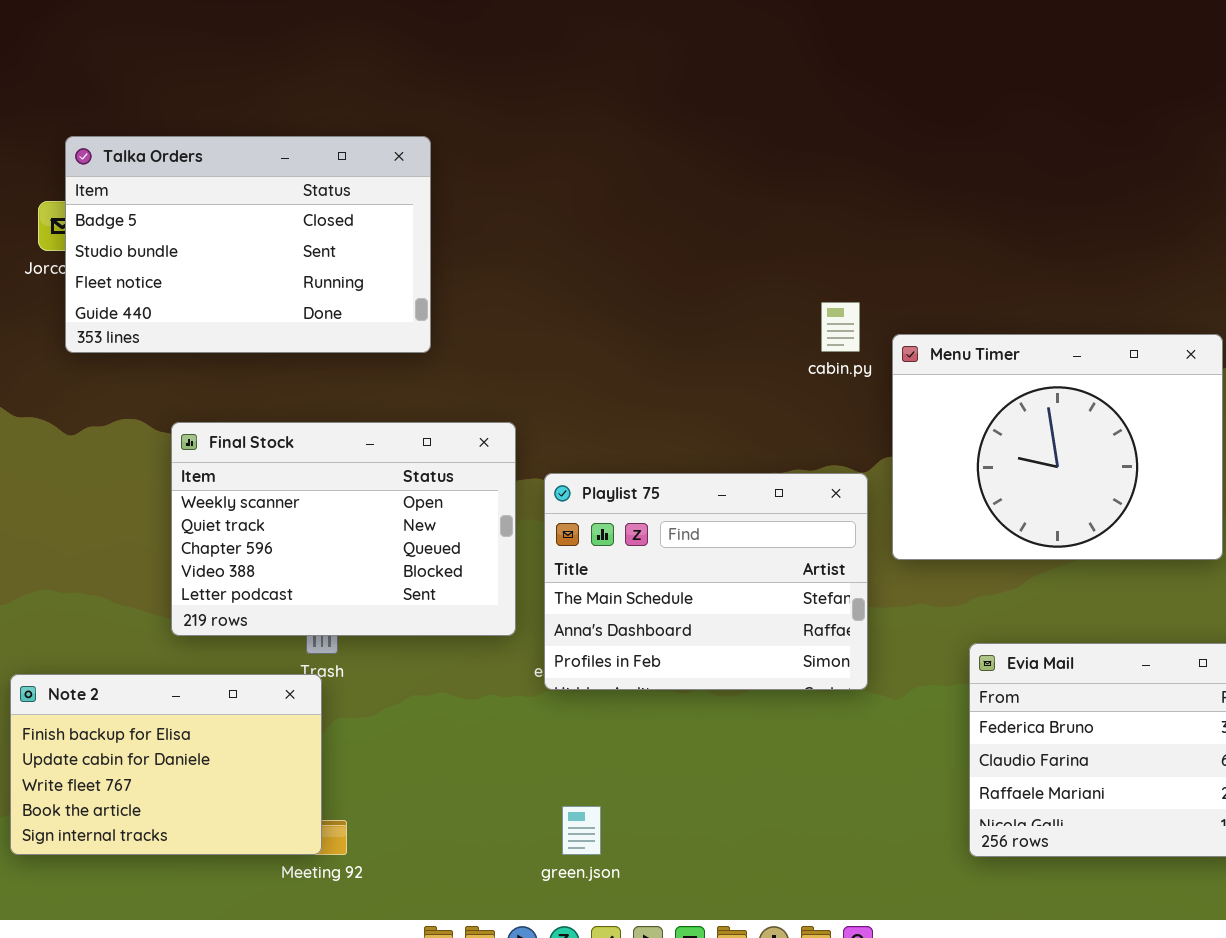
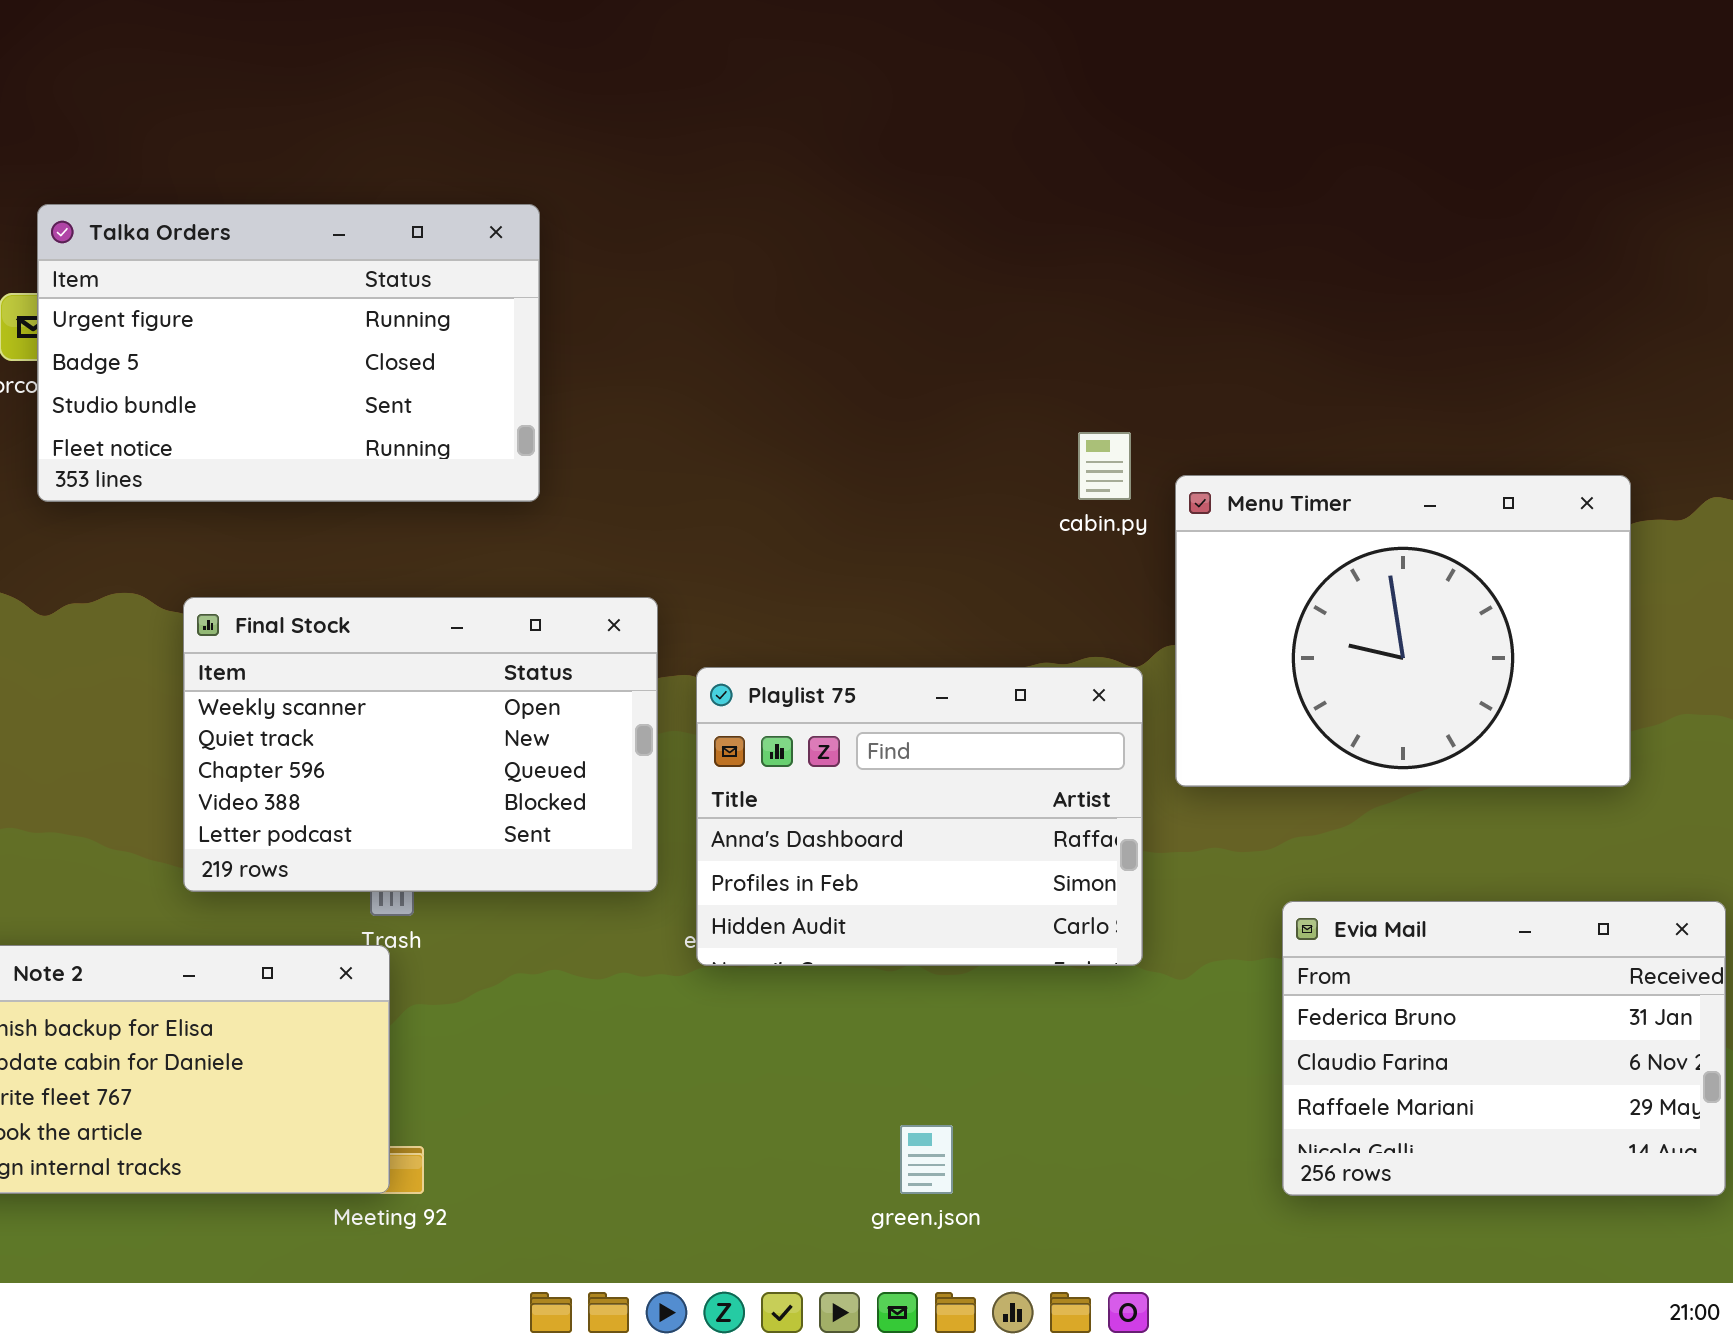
Talka Orders: [65,136,431,353] -> [37,204,540,502], scrolled up 1 row
Playlist 75: [544,473,868,690] -> [696,667,1143,966], scrolled down 1 row
green.json: [562,806,601,855] -> [900,1125,953,1194], moved

